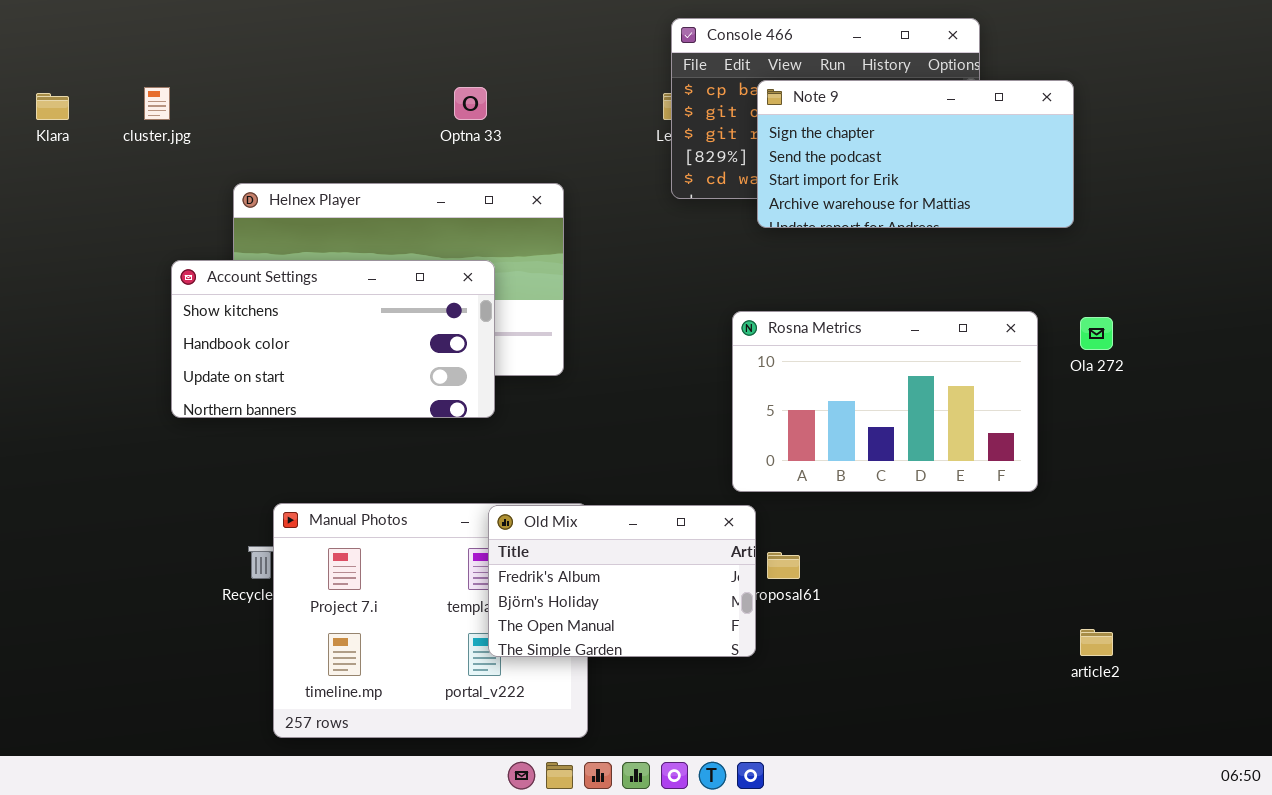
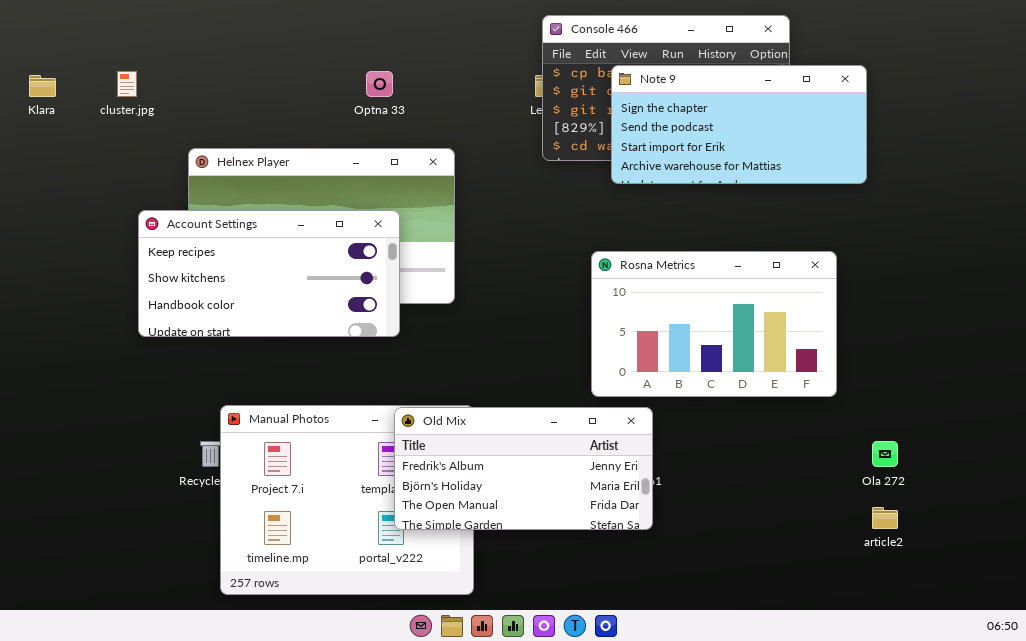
Account Settings: [171,260,495,418] -> [138,210,400,337], scrolled up 1 row
Ola 272: [1080,317,1113,350] -> [872,441,898,467], moved
Old Mix: [488,505,756,657] -> [394,407,653,530], resized

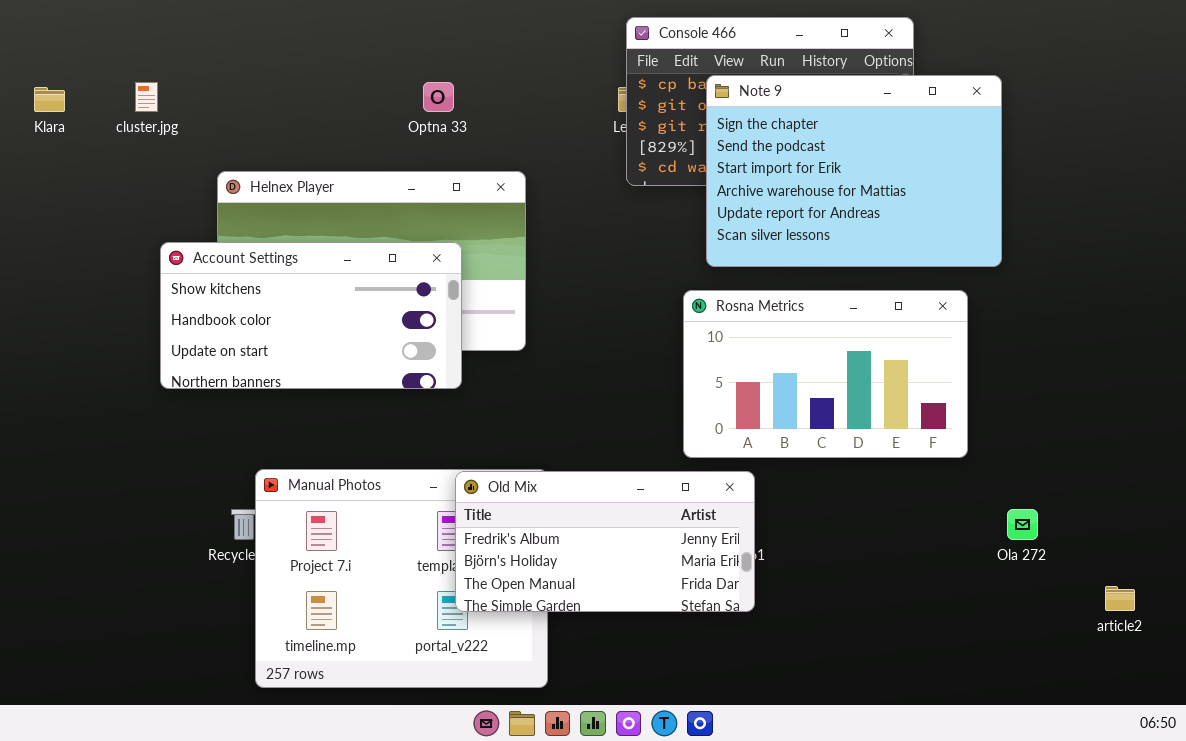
Note 9: [611,65,867,184] -> [706,75,1002,267], resized
Account Settings: [138,210,400,337] -> [160,242,462,389], scrolled down 1 row
article2: [872,507,898,529] -> [1105,586,1135,611], moved

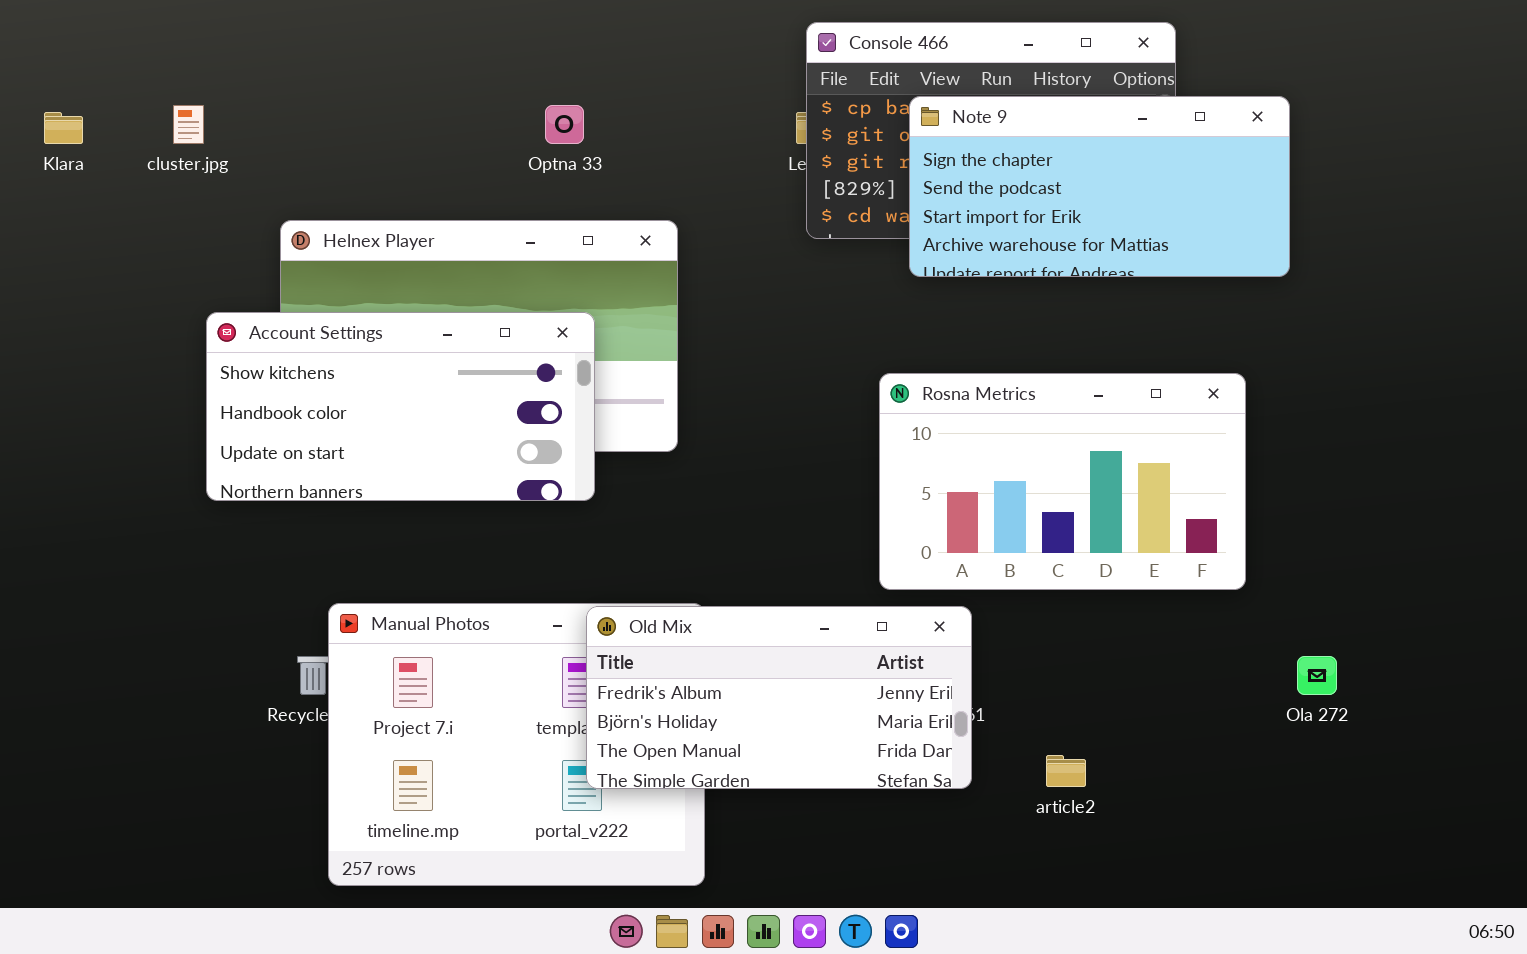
Note 9: [706,75,1002,267] -> [909,96,1290,277], resized
article2: [1105,586,1135,611] -> [1046,755,1086,787], moved

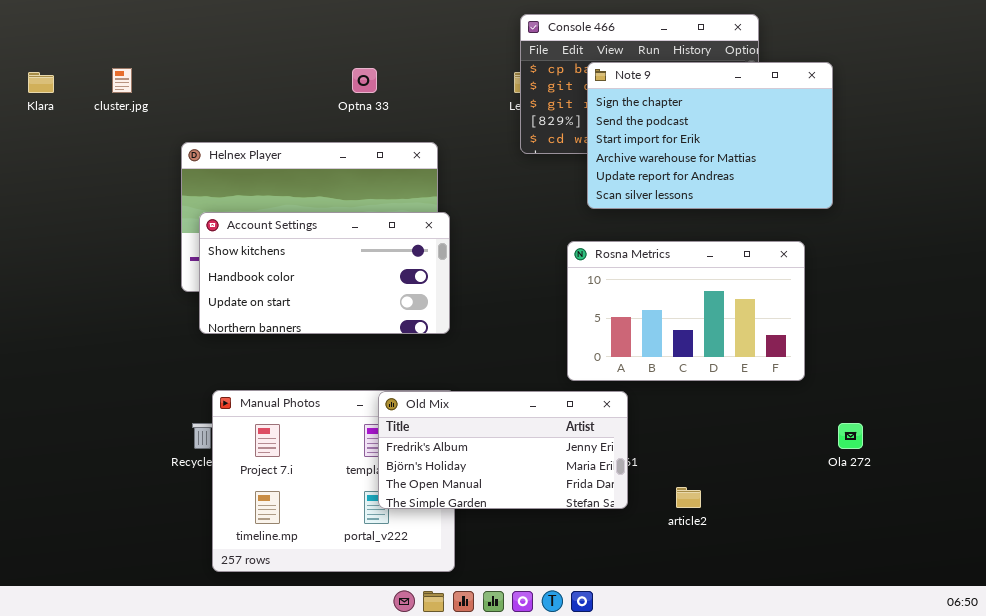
Note 9: [909,96,1290,277] -> [587,62,833,209], resized
Account Settings: [206,312,595,501] -> [199,212,450,334], moved

